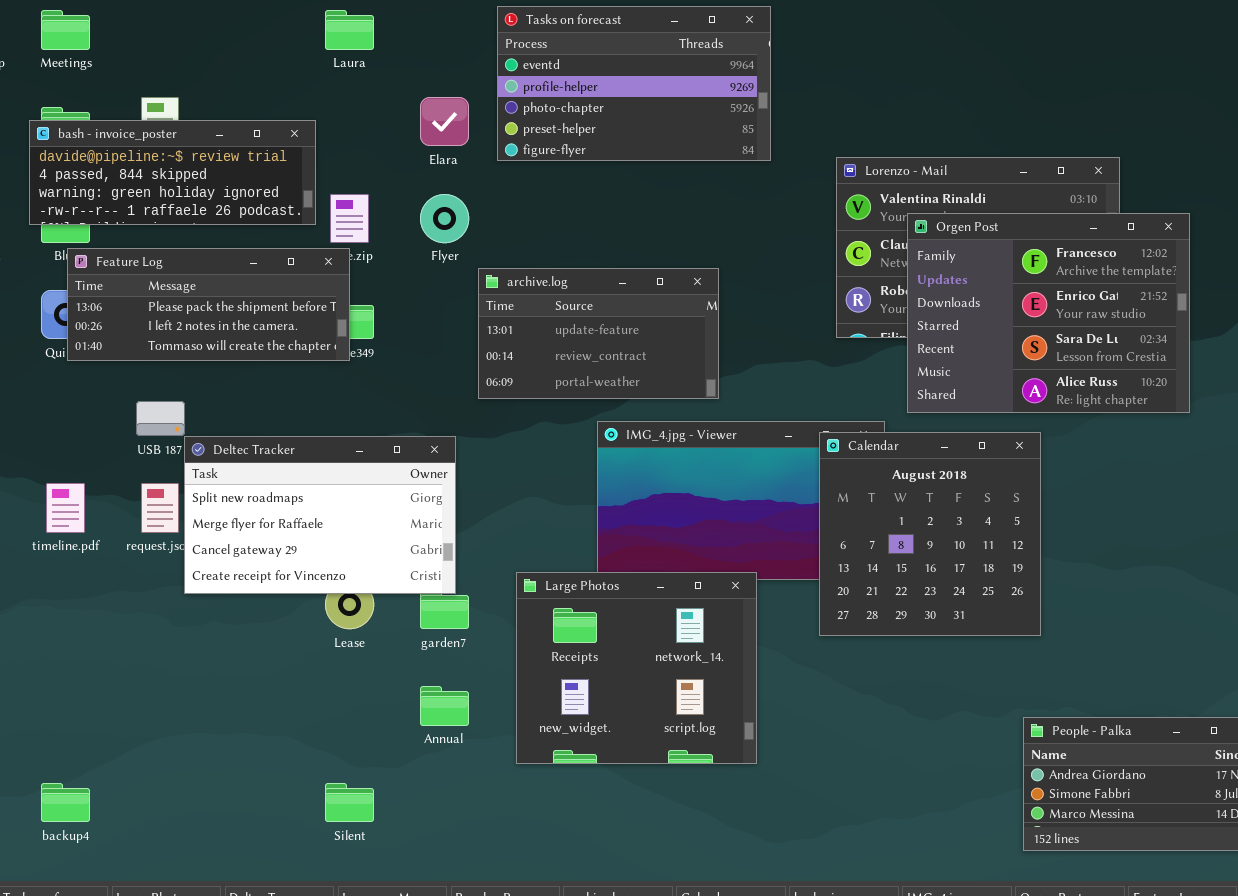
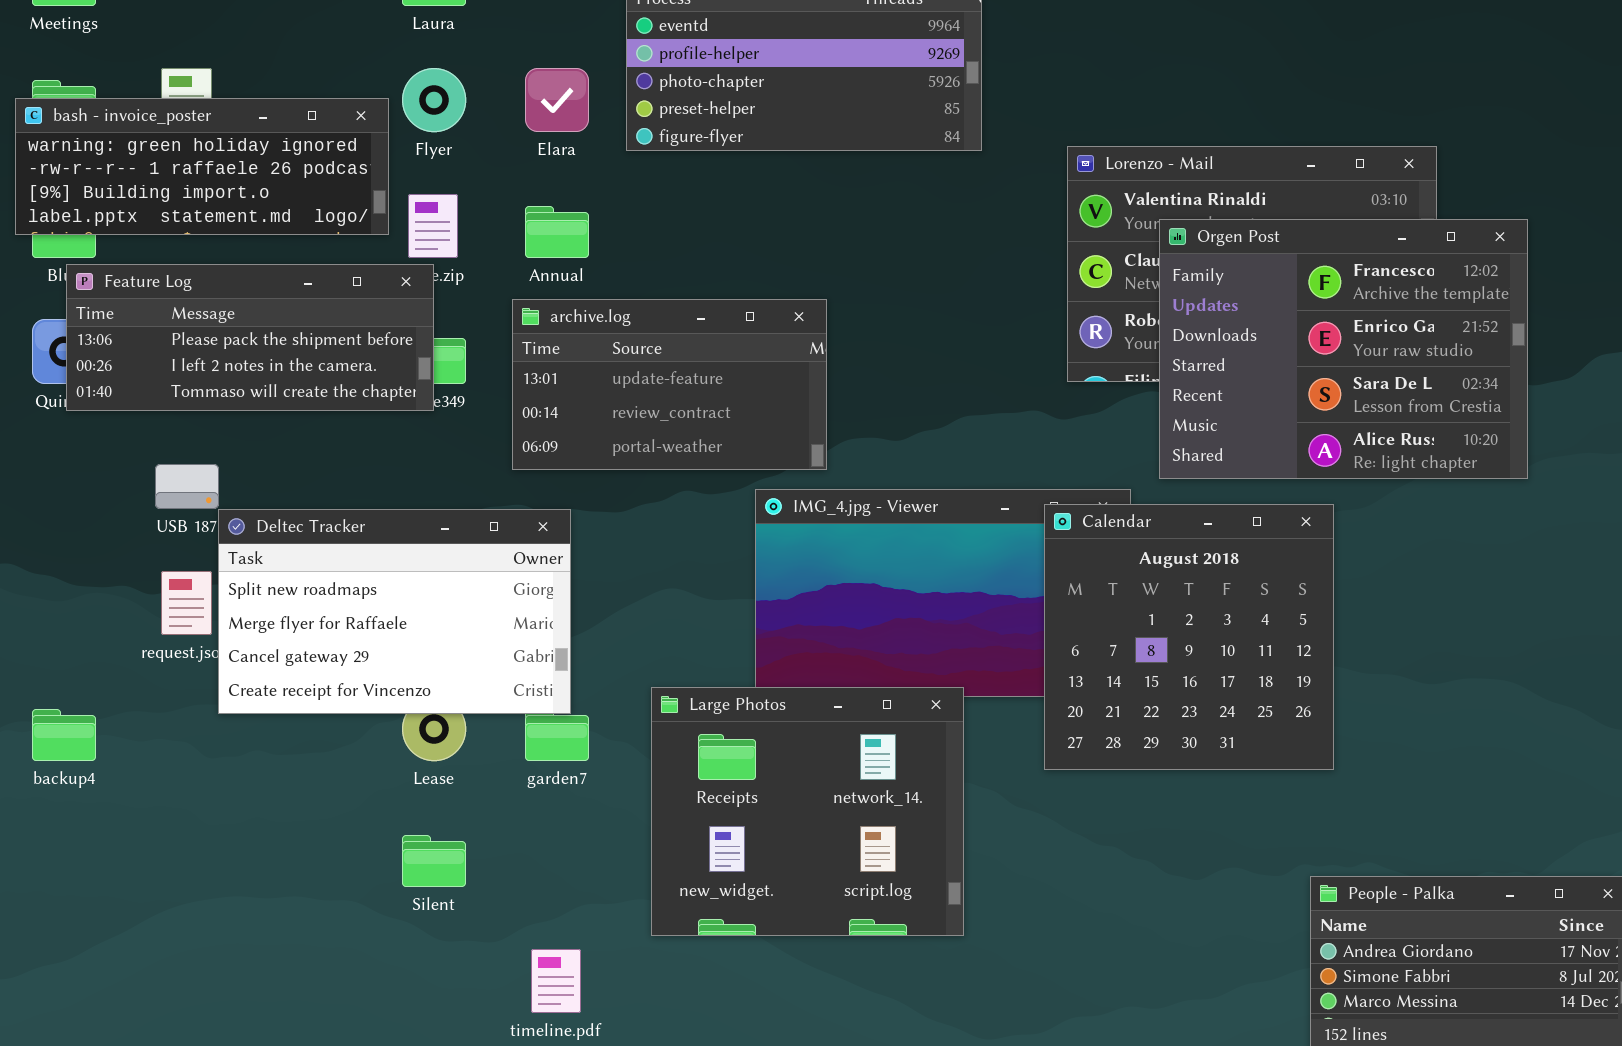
bash - invoice_poster: [29,120,316,225] -> [15,98,389,235], scrolled down 2 rows
Flyer: [420,194,469,243] -> [402,68,466,132], moved
archive.log: [478,268,719,399] -> [512,299,827,470], moved
timeline.pdf: [46,483,85,533] -> [531,949,581,1013], moved
Annual: [420,686,469,726] -> [525,206,589,258], moved
backup4: [41,783,90,822] -> [32,709,96,761], moved
Silent: [325,783,374,822] -> [402,835,466,887], moved

